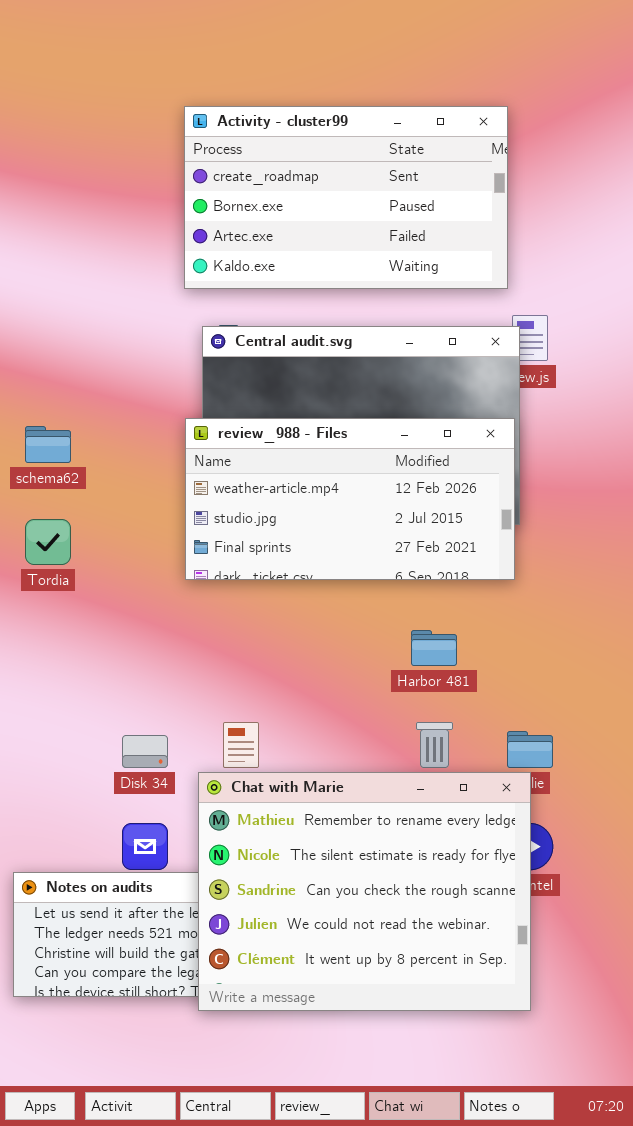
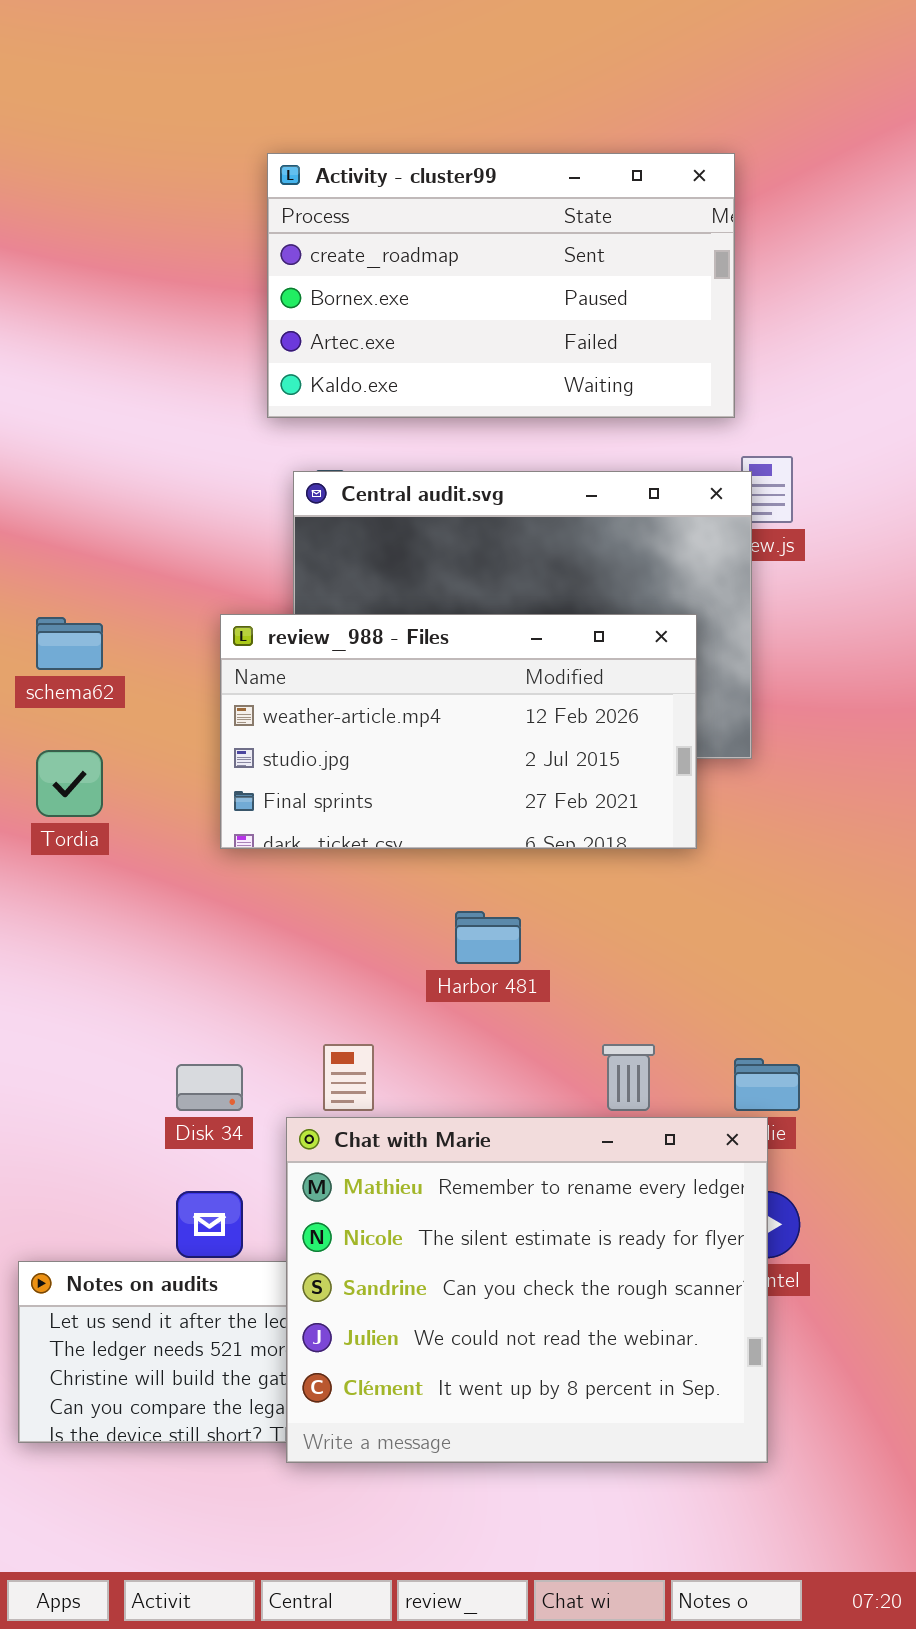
review_988 - Files: [185,418,515,580] -> [220,614,697,849], moved
Harbor 481: [411,630,457,666] -> [455,911,521,964], moved

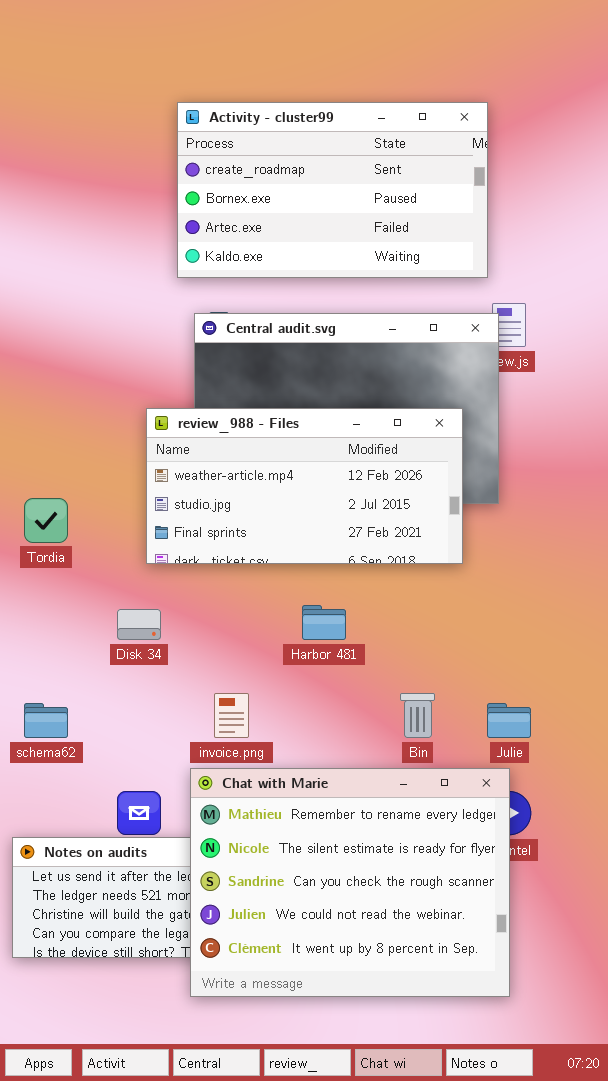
schema62: [36,617,103,670] -> [24,703,68,738], moved
Disk 34: [176,1064,243,1111] -> [117,609,161,640], moved
Chat with Marie: [286,1117,768,1463] -> [190,768,510,997], moved

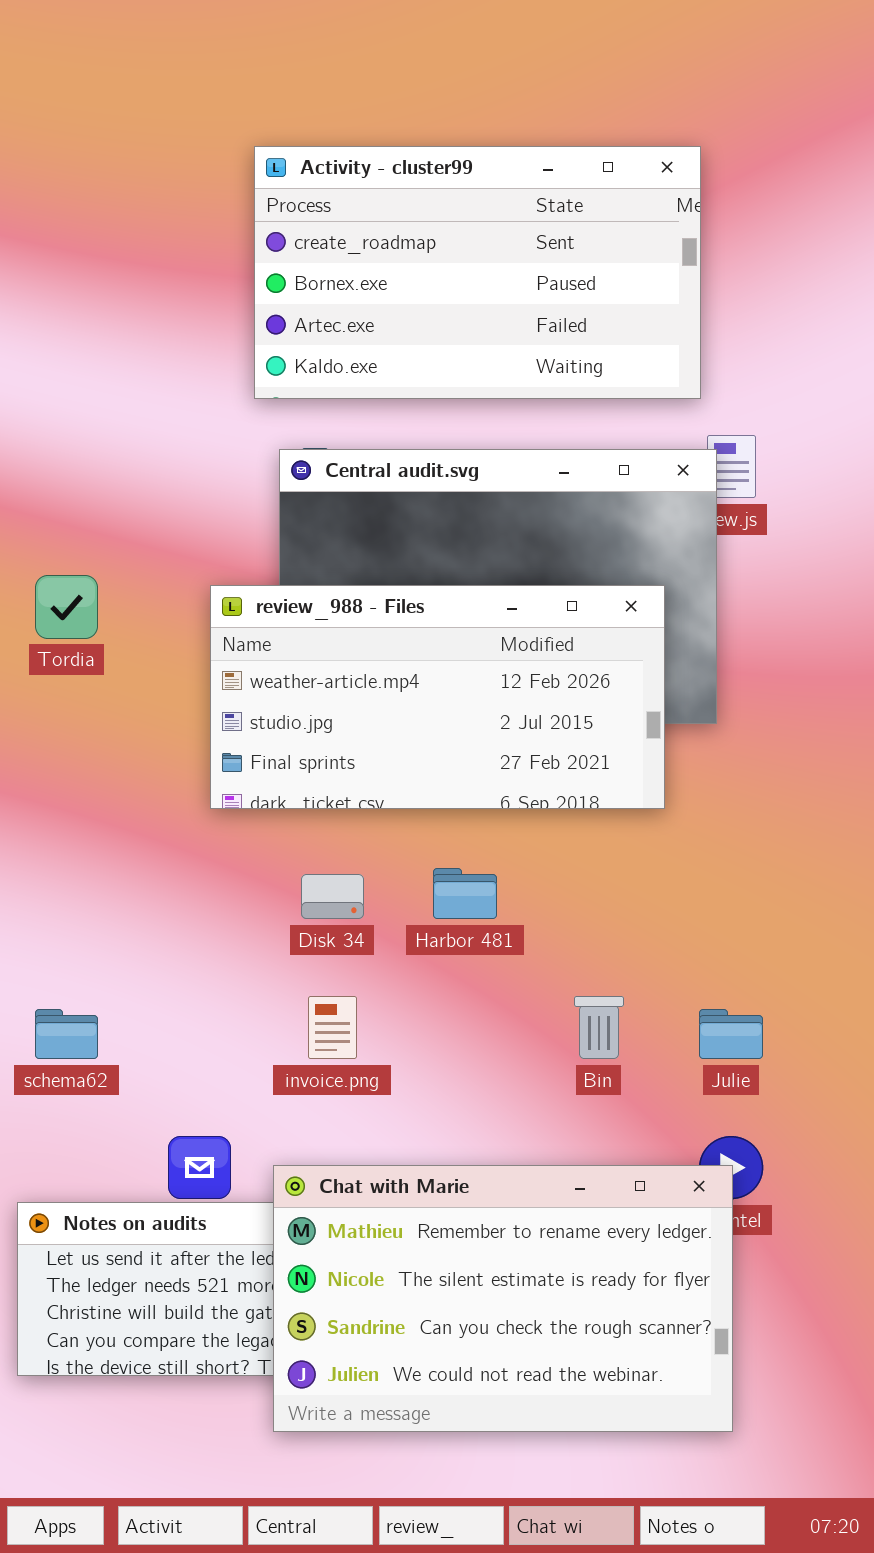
Tordia: [24,498,68,543] -> [35,575,98,639], moved
Disk 34: [117,609,161,640] -> [301,874,364,919], moved
Chat with Marie: [190,768,510,997] -> [273,1165,733,1432], resized

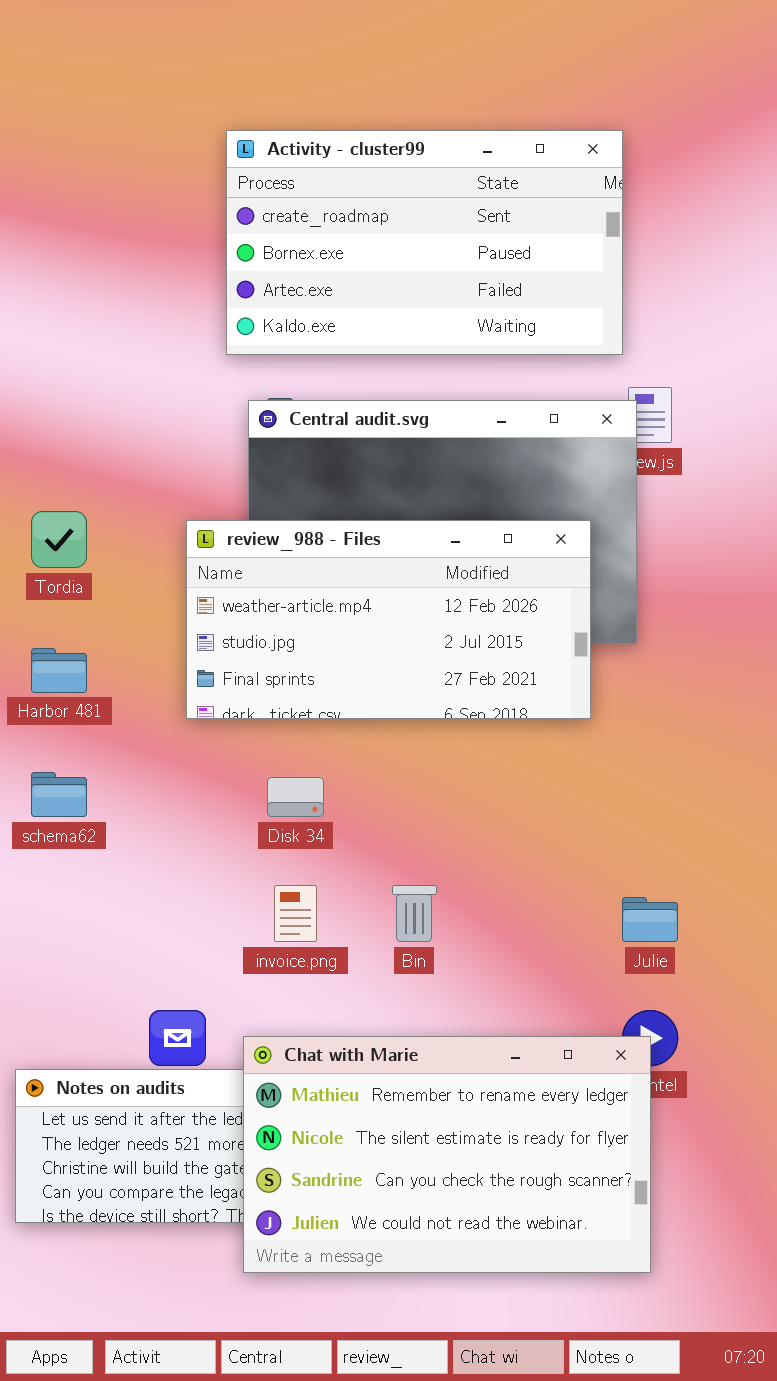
Harbor 481: [433,868,497,919] -> [31,648,87,693], moved
Bin: [574,996,624,1059] -> [392,885,437,942], moved
schema62: [35,1009,98,1059] -> [31,772,87,817], moved

